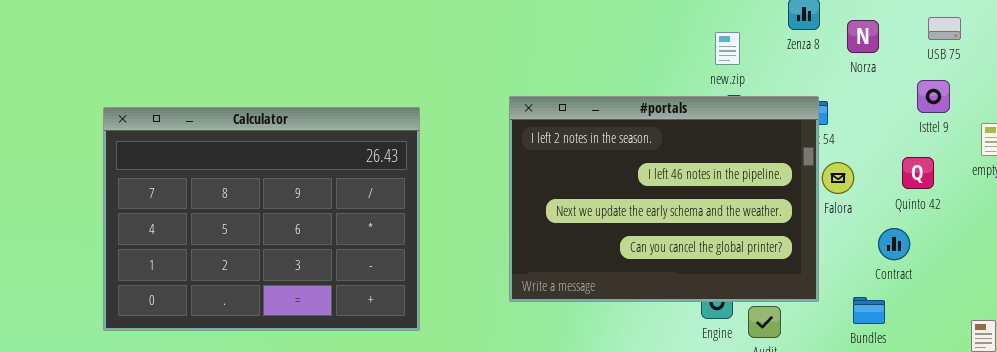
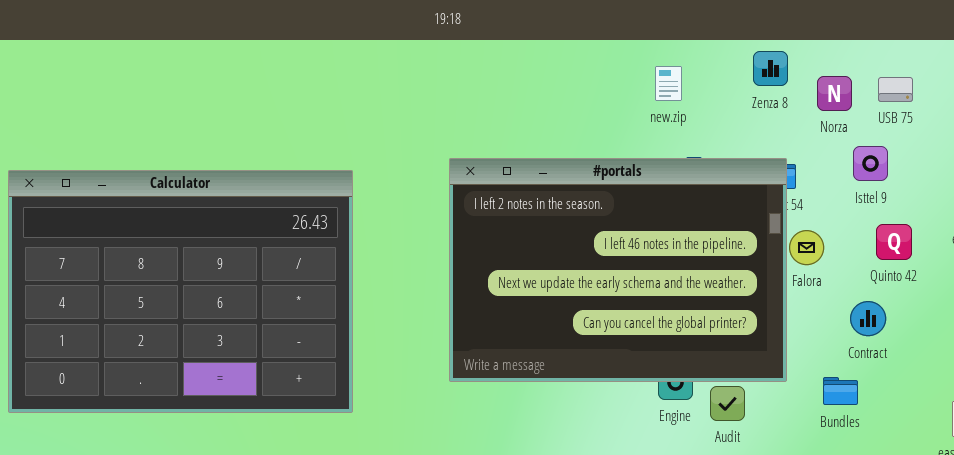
USB 75: [928,17,961,40] -> [878,77,913,102], moved
new.zip: [715,32,740,65] -> [655,66,682,101], moved
Isttel 9: [917,80,950,113] -> [853,146,888,181], moved

